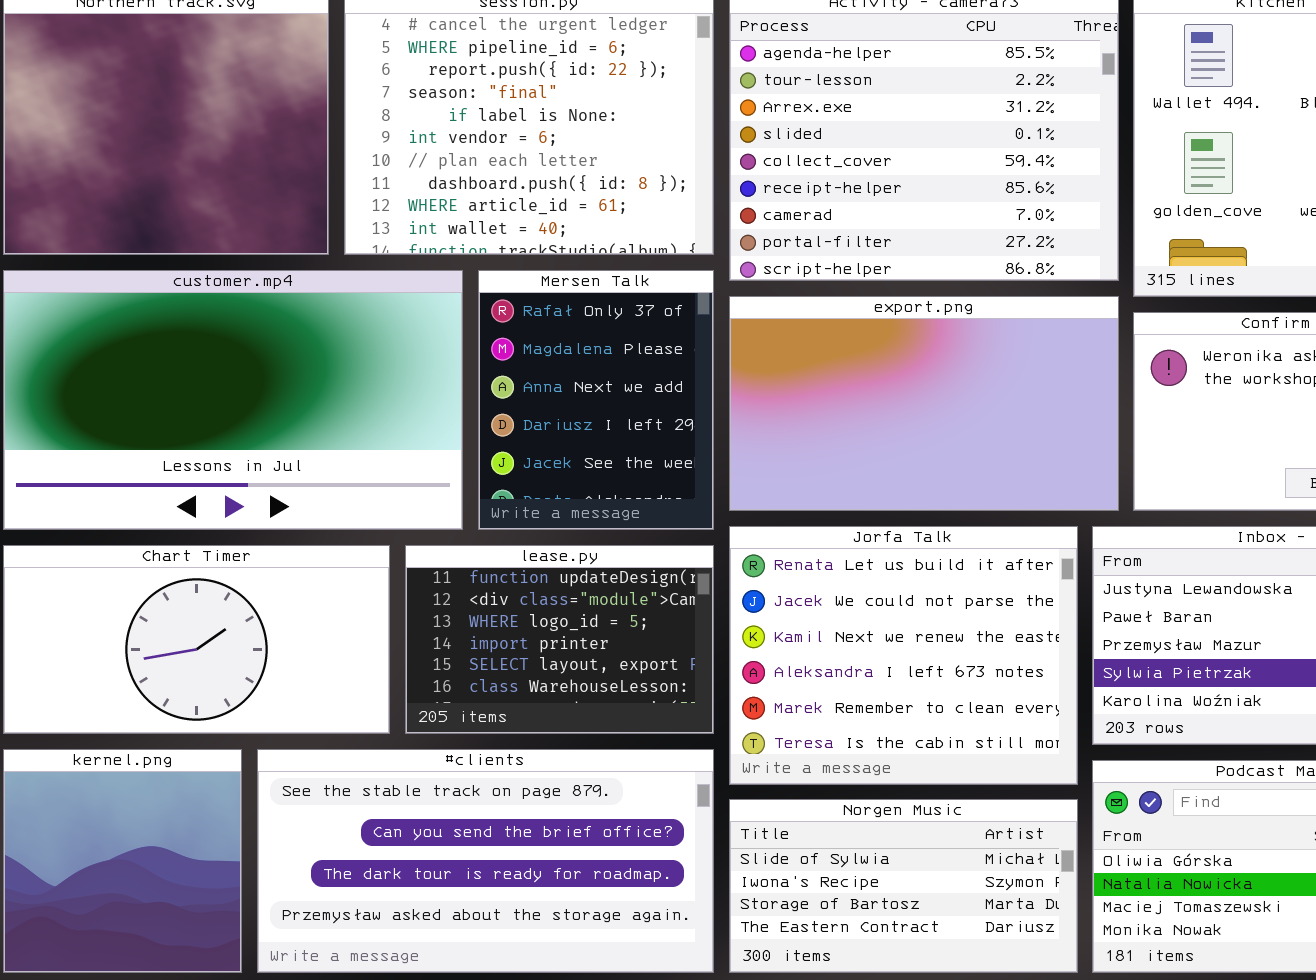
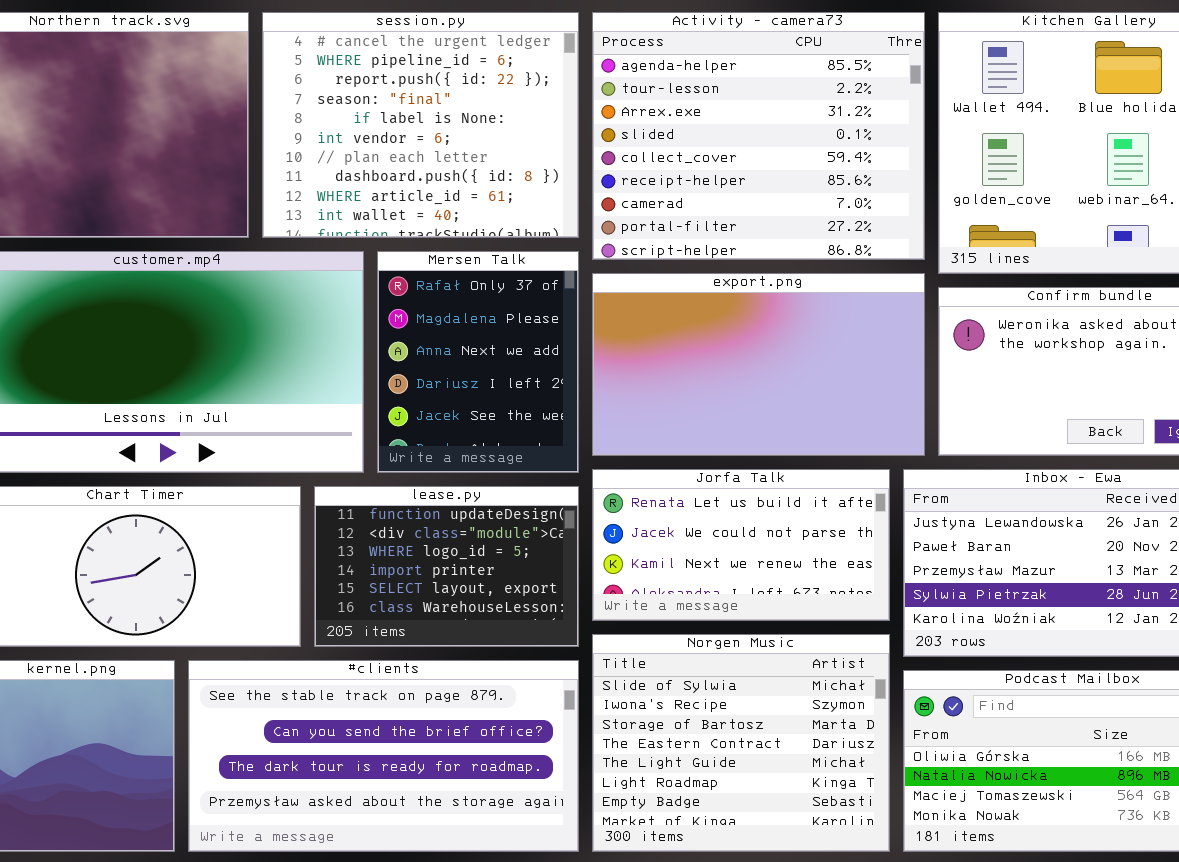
Jorfa Talk: [729,526,1078,785] -> [592,469,890,621], resized
Norgen Music: [729,799,1078,973] -> [592,634,890,852], resized

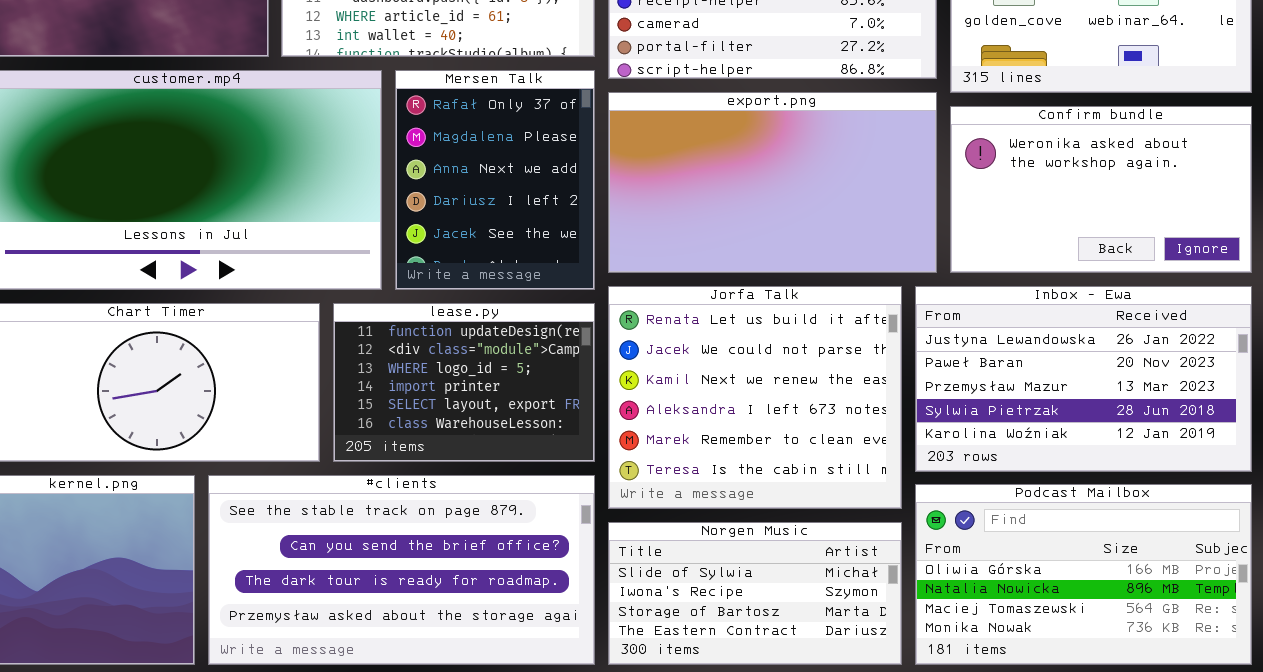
Jorfa Talk: [592,469,890,621] -> [608,286,902,509], resized
Norgen Music: [592,634,890,852] -> [608,522,902,665], resized

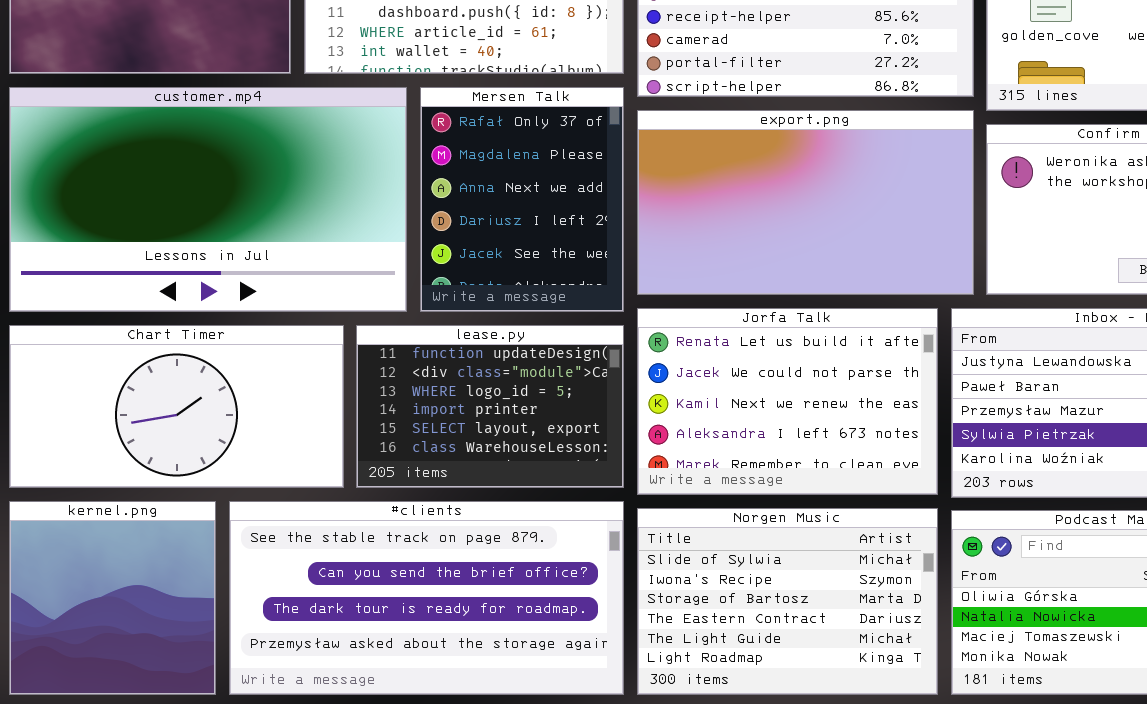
Jorfa Talk: [608,286,902,509] -> [637,308,938,495], resized
Norgen Music: [608,522,902,665] -> [637,508,938,695], resized

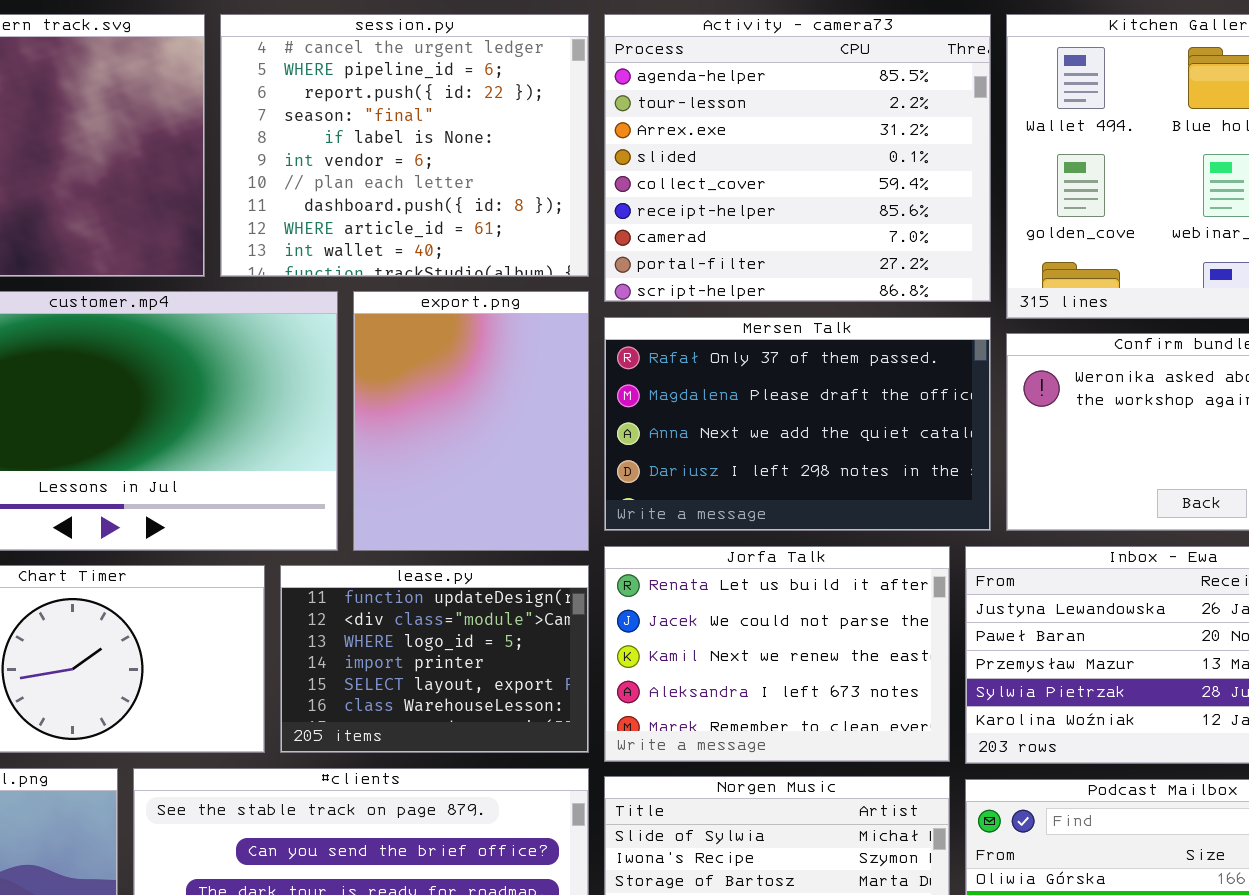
Mersen Talk: [420,87,624,312] -> [604,317,991,531], moved, resized
export.png: [637,110,974,295] -> [353,291,589,551], moved, resized

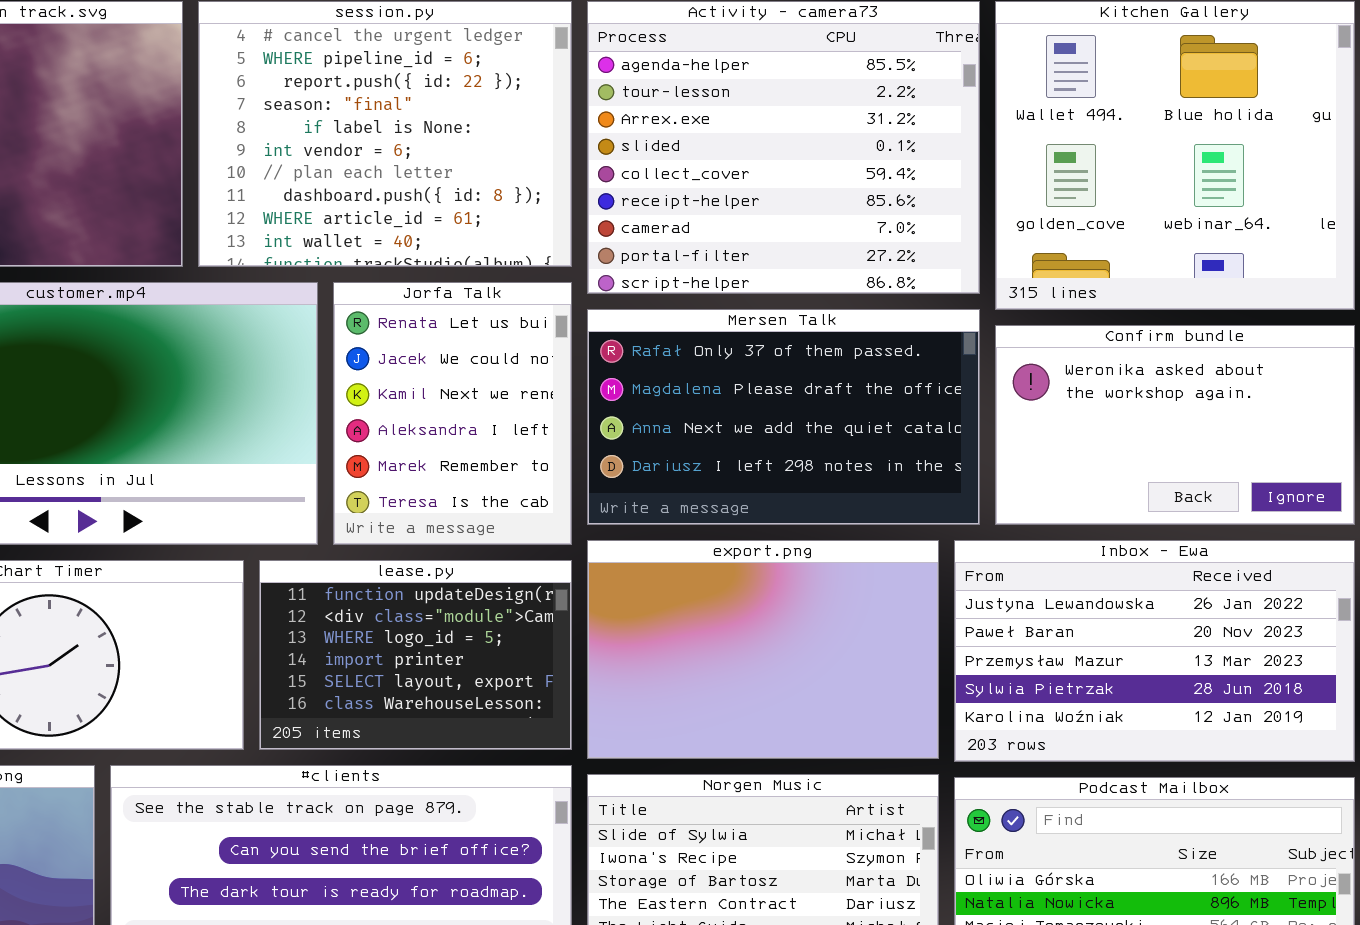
export.png: [353,291,589,551] -> [587,540,939,759], moved, resized
Jorfa Talk: [604,546,950,762] -> [333,282,572,545], moved, resized

